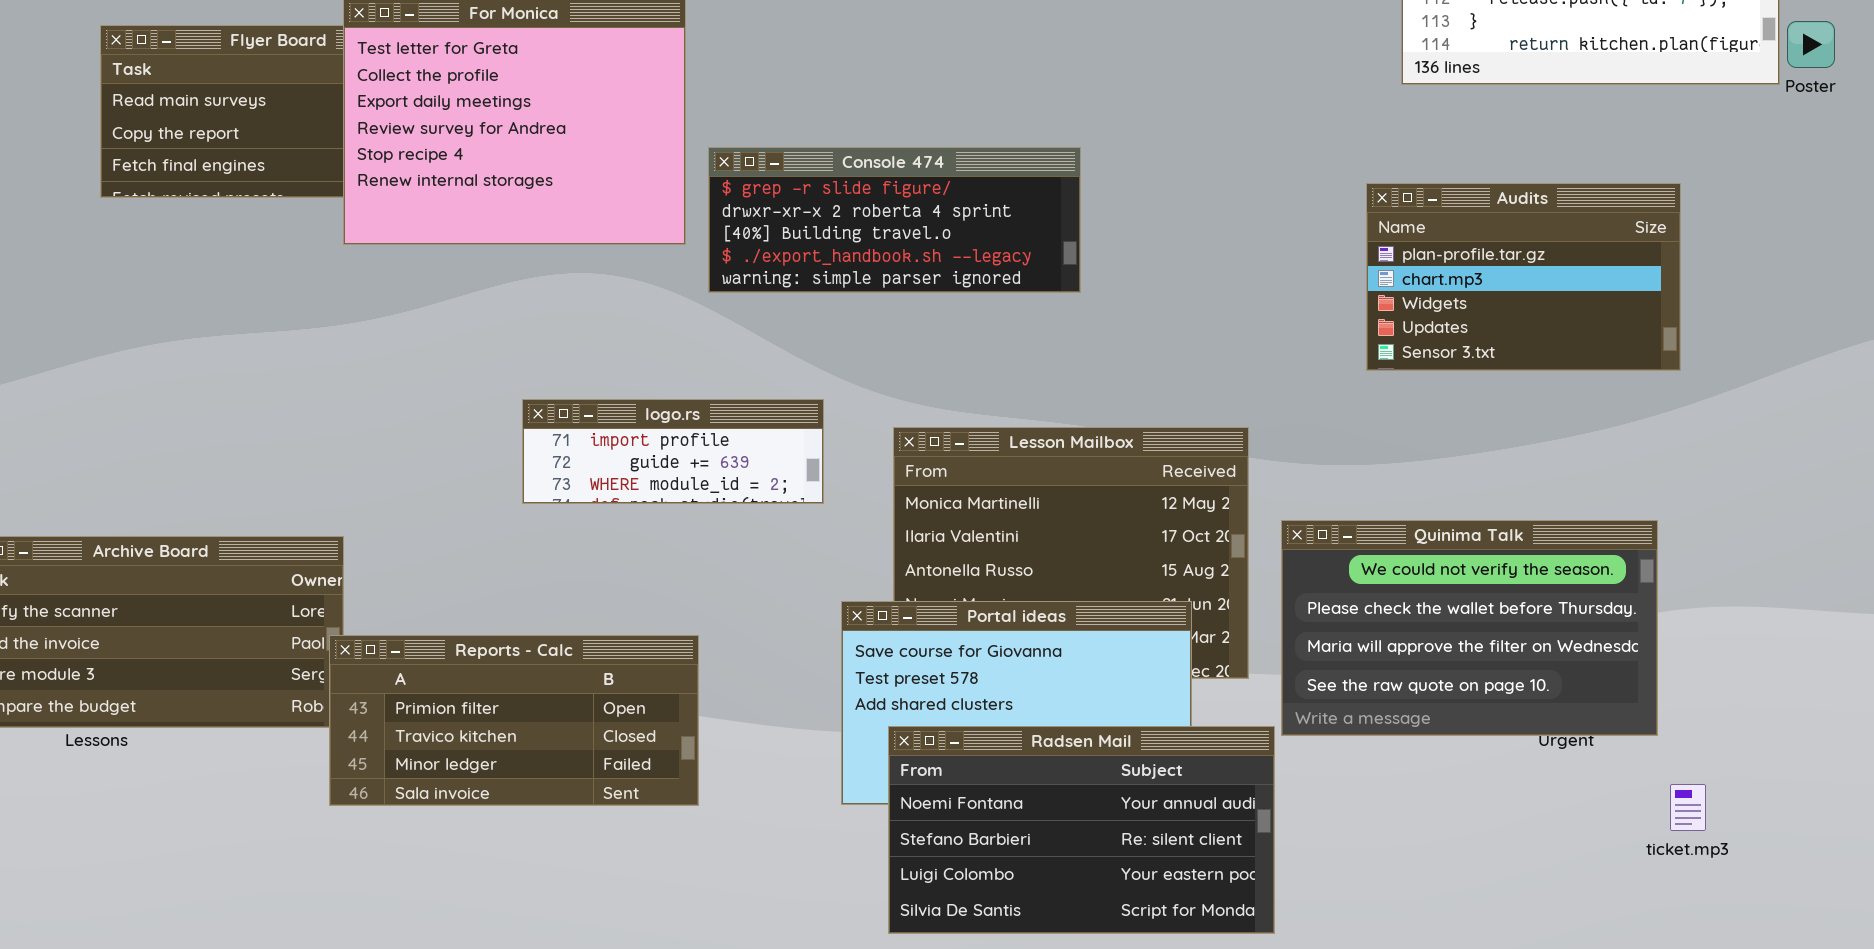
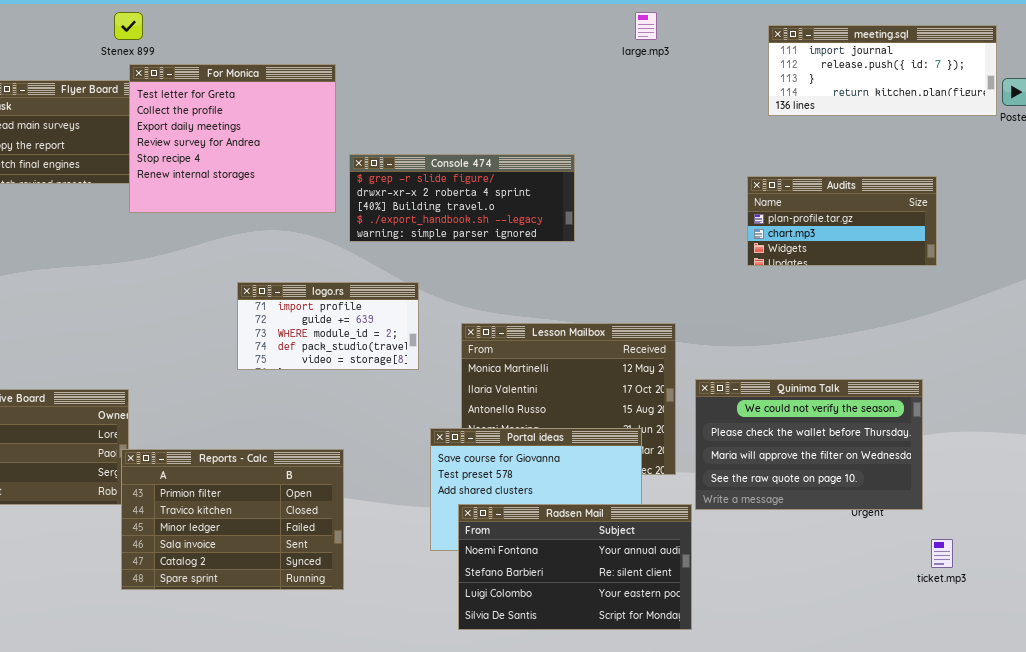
Audits: [1366,183,1681,371] -> [747,176,937,266], resized
logo.rs: [522,399,824,504] -> [237,282,419,370], resized
Reports - Calc: [329,635,699,806] -> [121,449,344,590], resized

